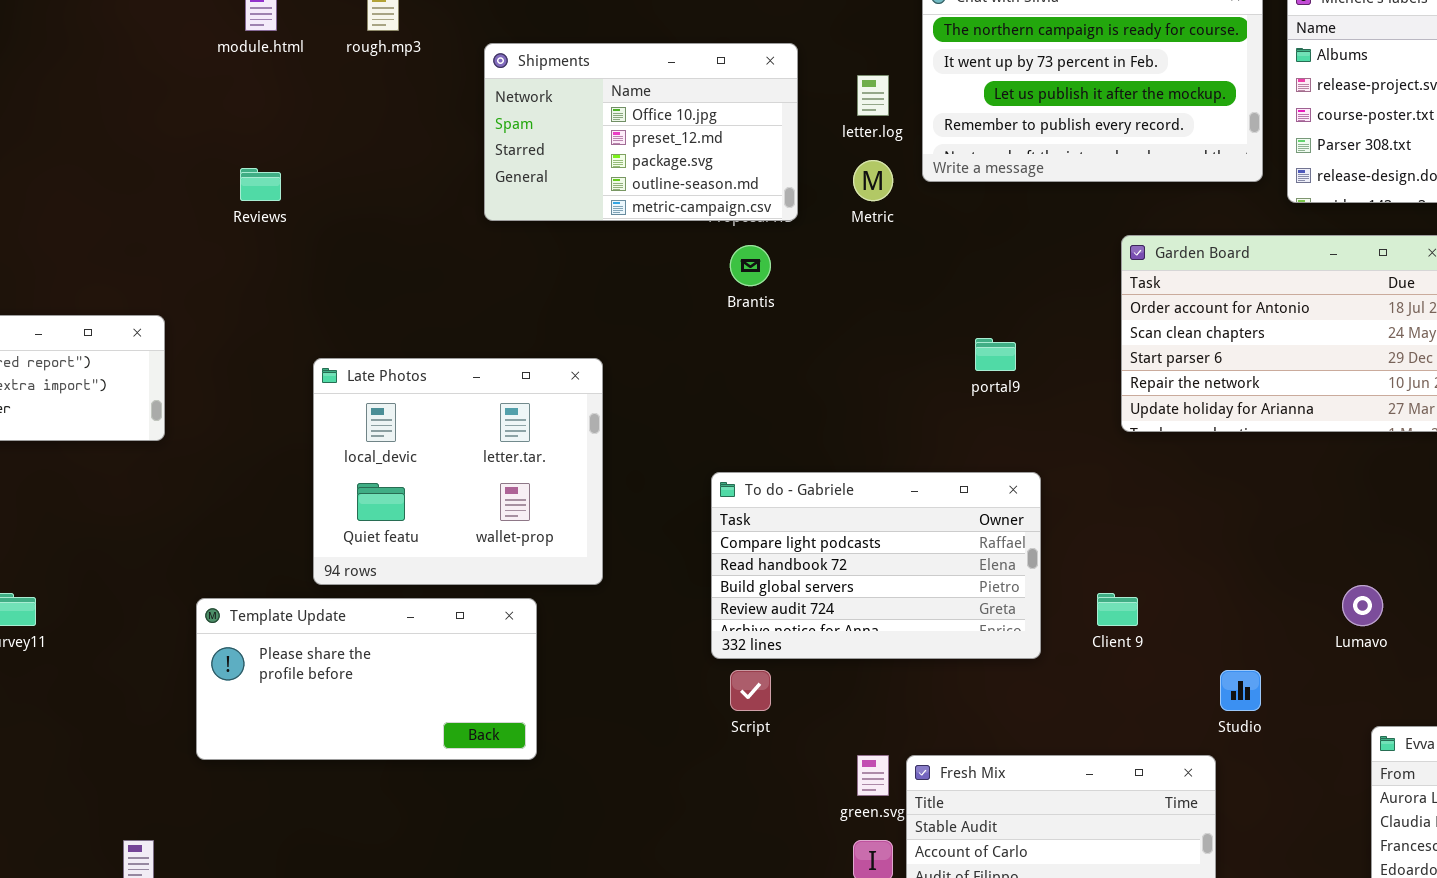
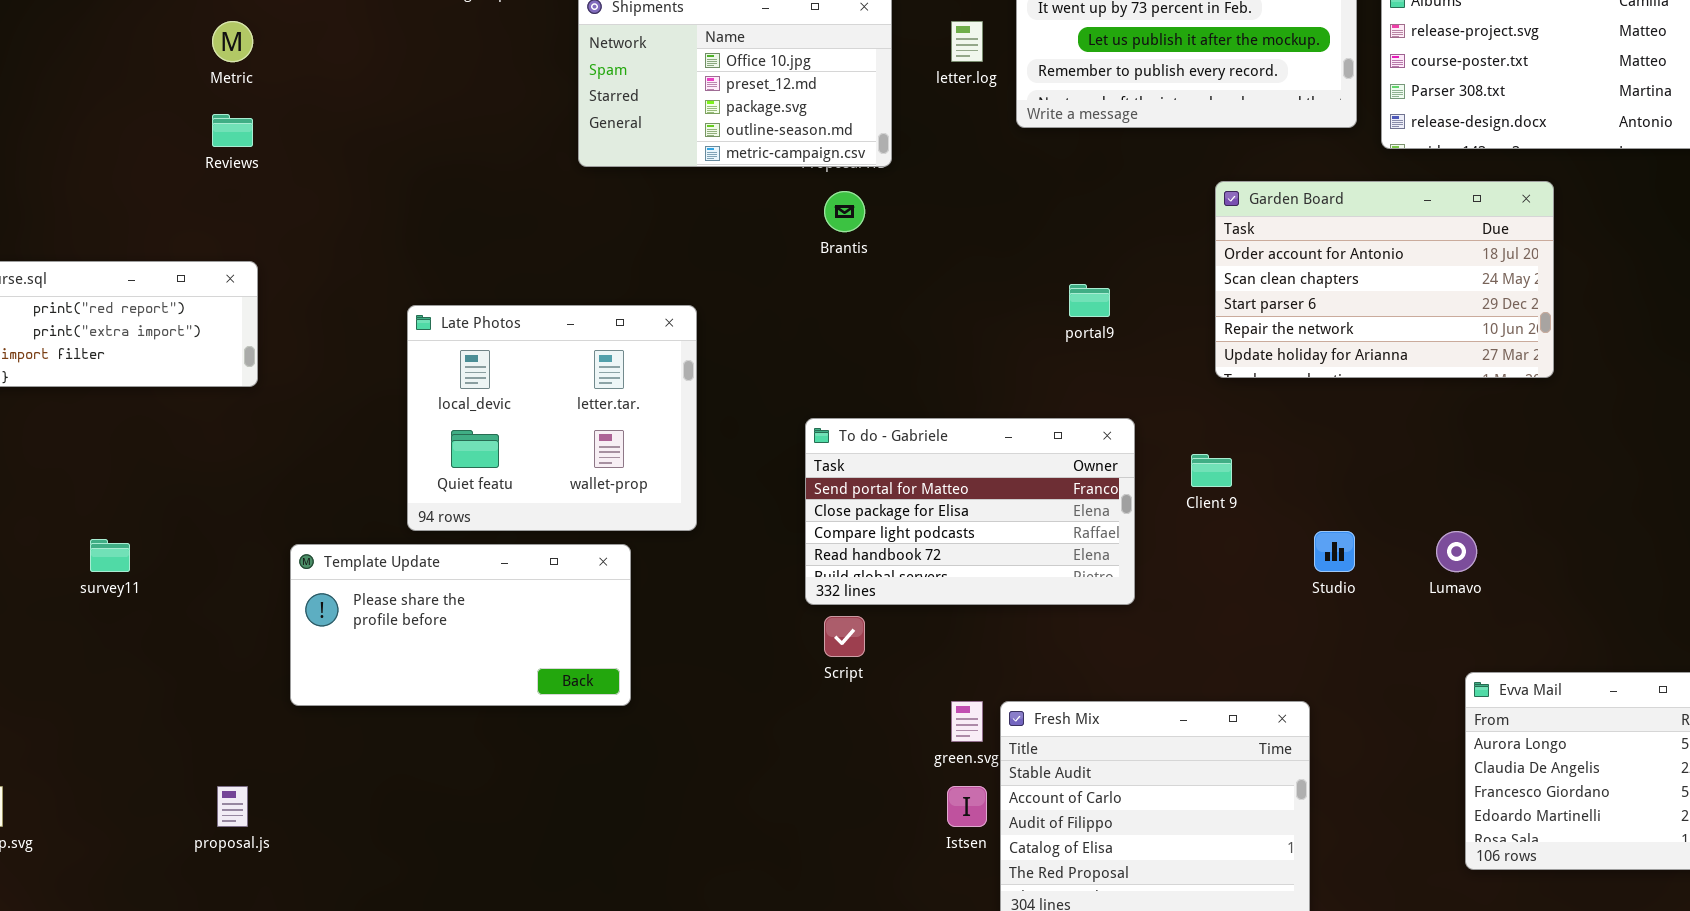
Metric: [853,160,893,201] -> [212,21,253,62], moved
Reviews: [240,168,281,201] -> [212,114,253,147], moved
To do - Gabriele: [711,472,1041,659] -> [805,418,1135,605], scrolled up 2 rows
Client 9: [1097,593,1138,626] -> [1191,454,1232,487], moved
Studio: [1220,670,1261,711] -> [1314,531,1355,572], moved

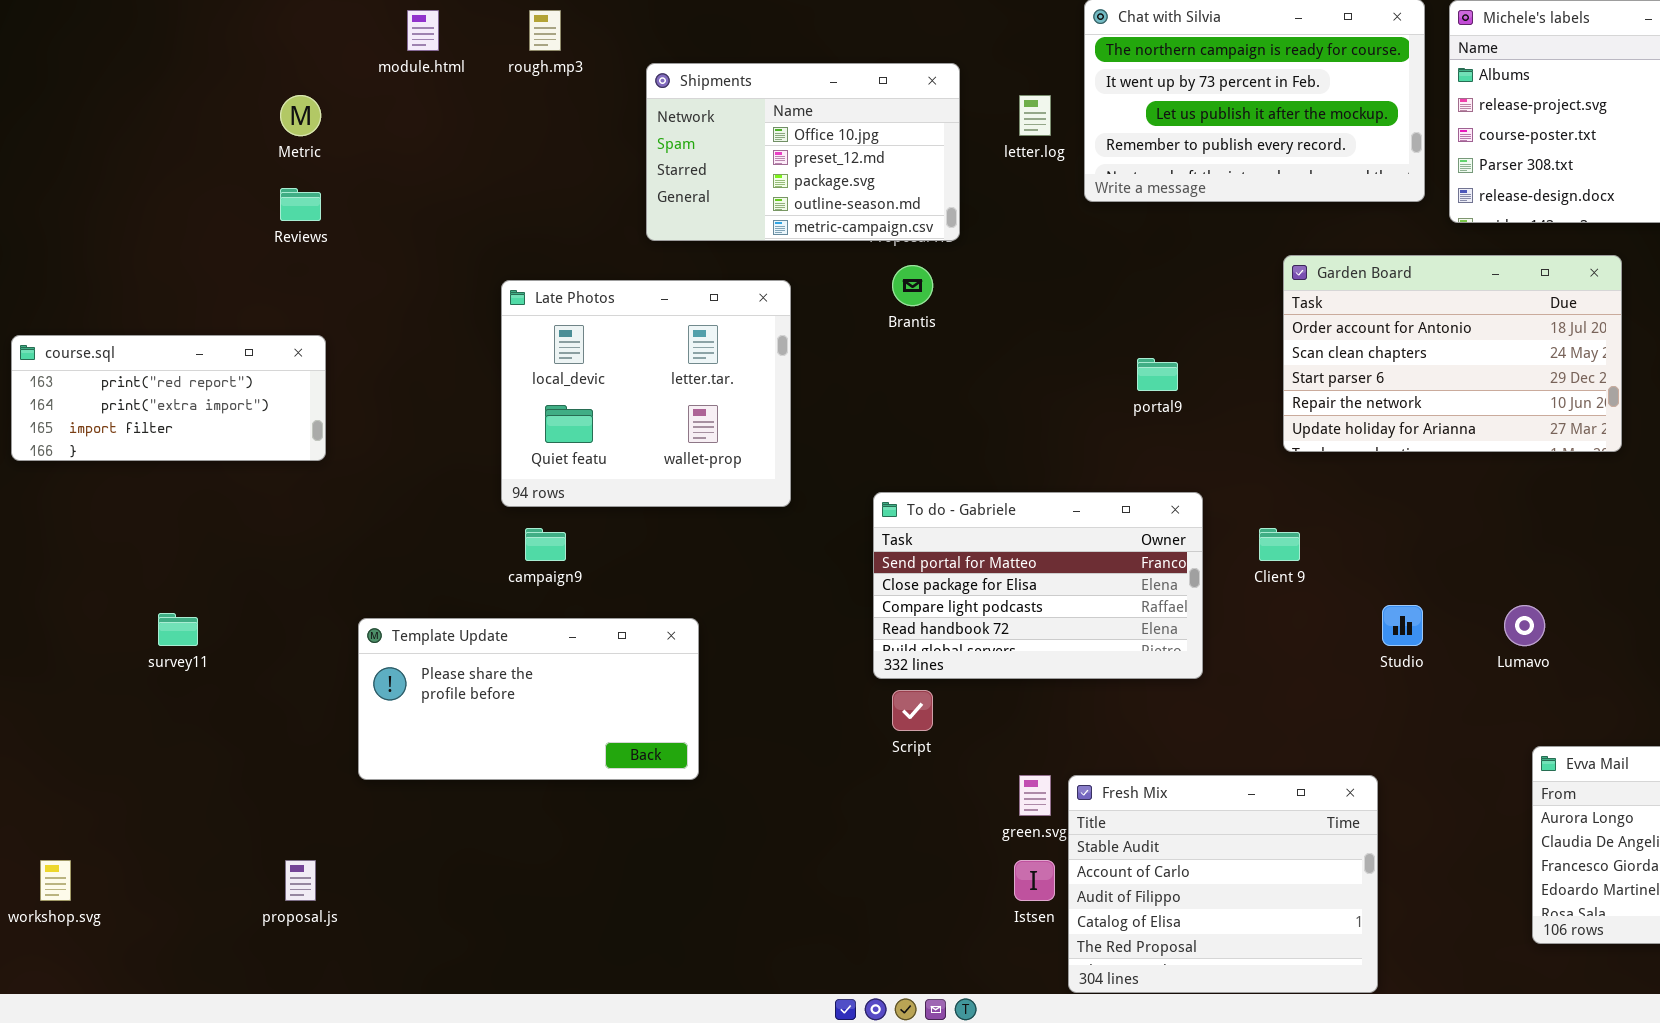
Late Photos: [407,305,697,531] -> [501,280,791,507], moved

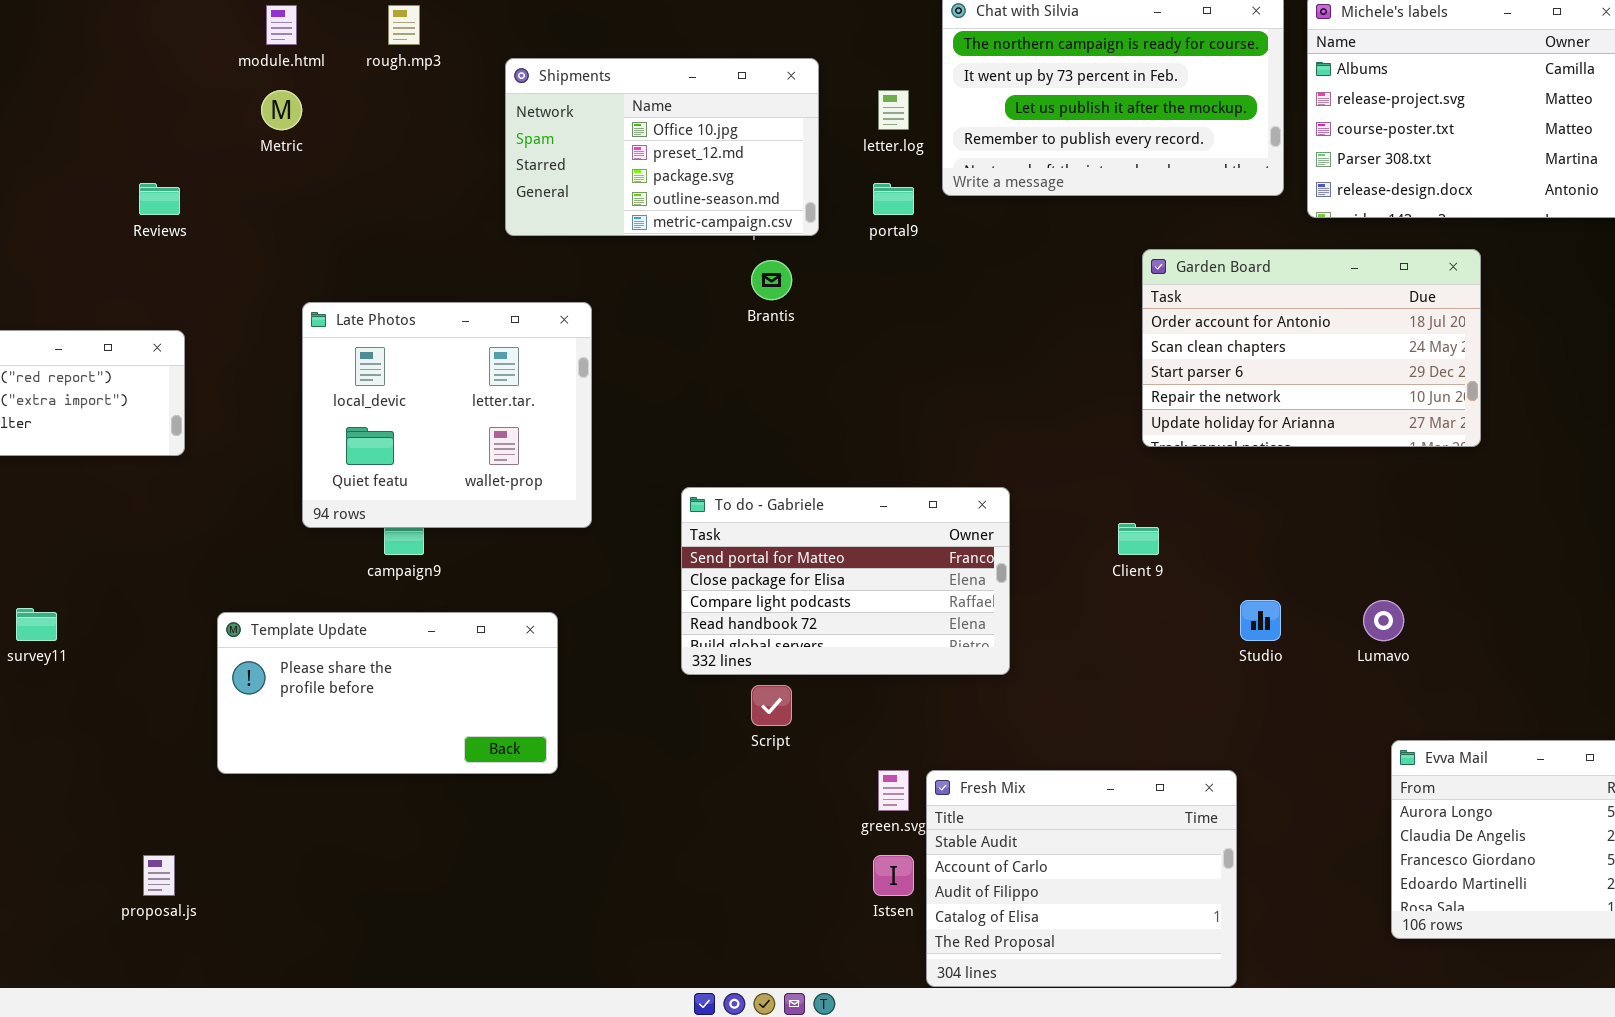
Metric: [280,95,321,136] -> [261,90,302,130], moved
Late Photos: [501,280,791,507] -> [302,302,592,528], moved
portal9: [1137,358,1178,391] -> [873,183,914,215], moved
To do - Gabriele: [873,492,1203,679] -> [681,487,1010,675], moved

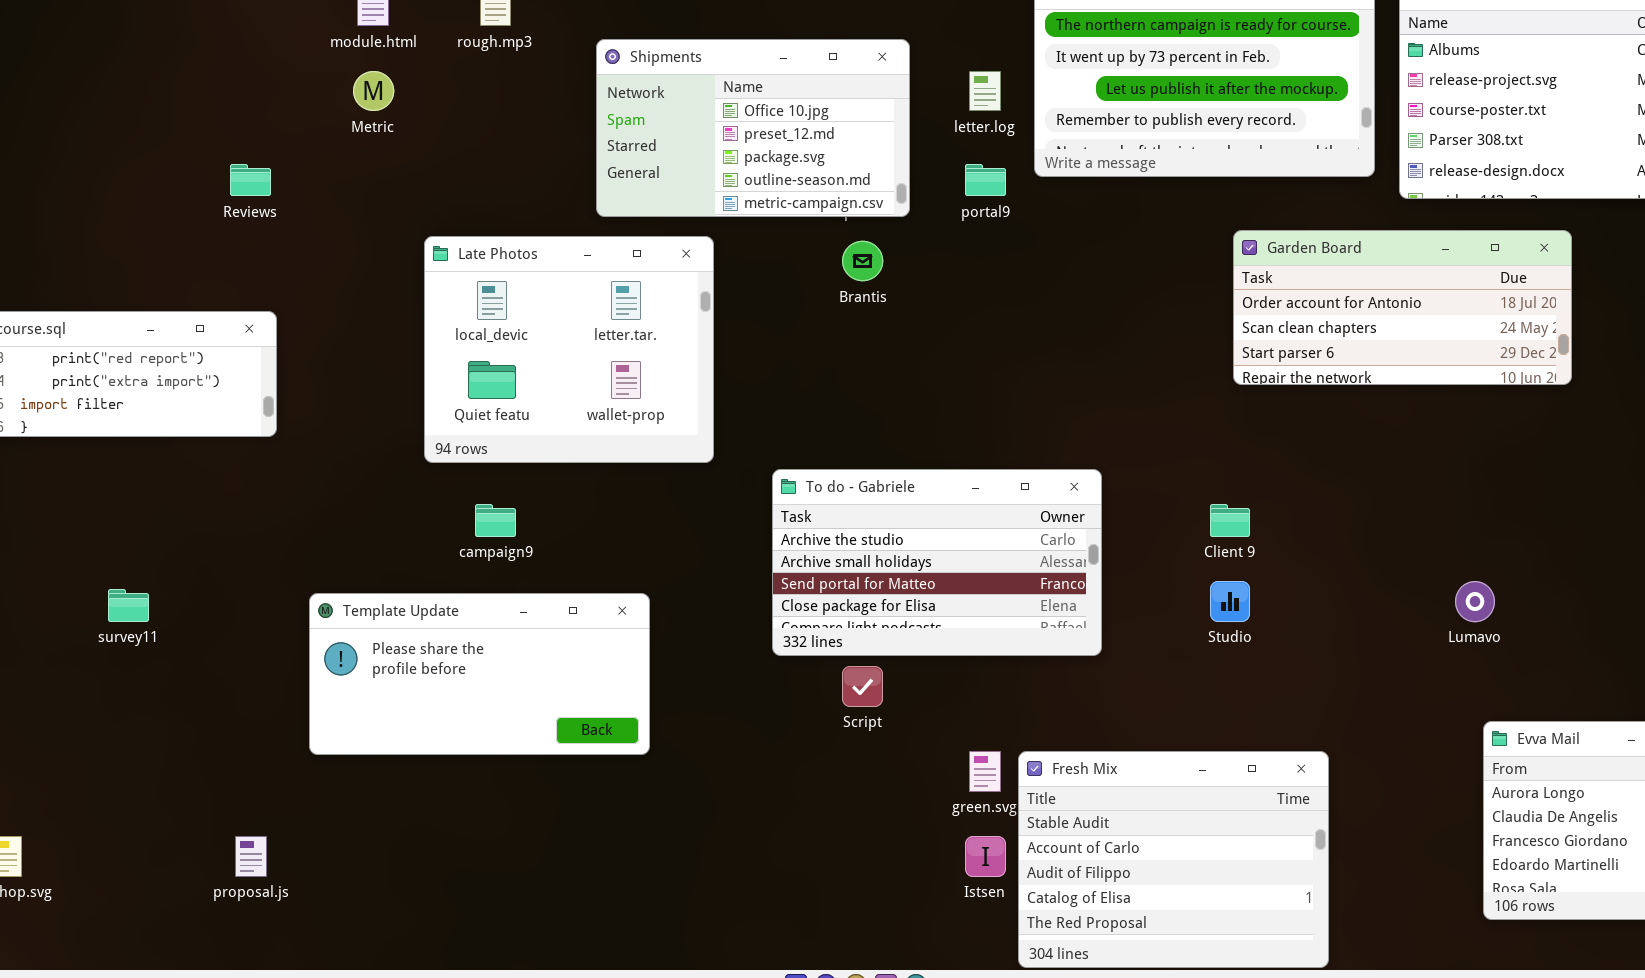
Garden Board: [1142,249,1481,447] -> [1233,230,1572,385], resized
Late Photos: [302,302,592,528] -> [424,236,714,463], moved
To do - Gabriele: [681,487,1010,675] -> [772,469,1102,656], scrolled up 2 rows
Studio: [1240,600,1281,641] -> [1210,581,1250,622], moved

